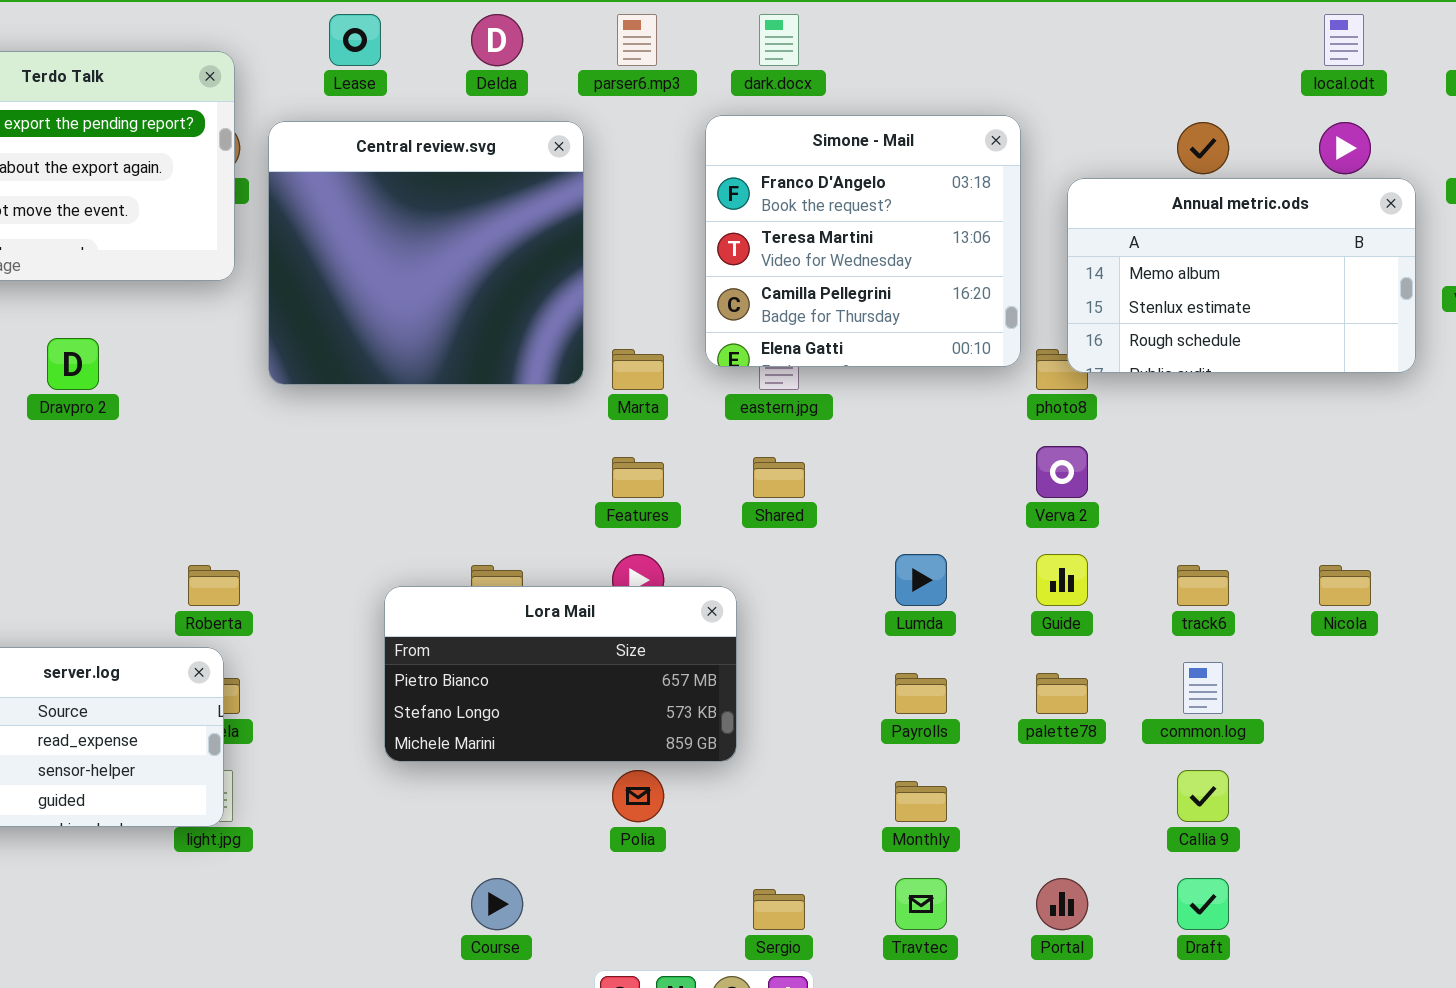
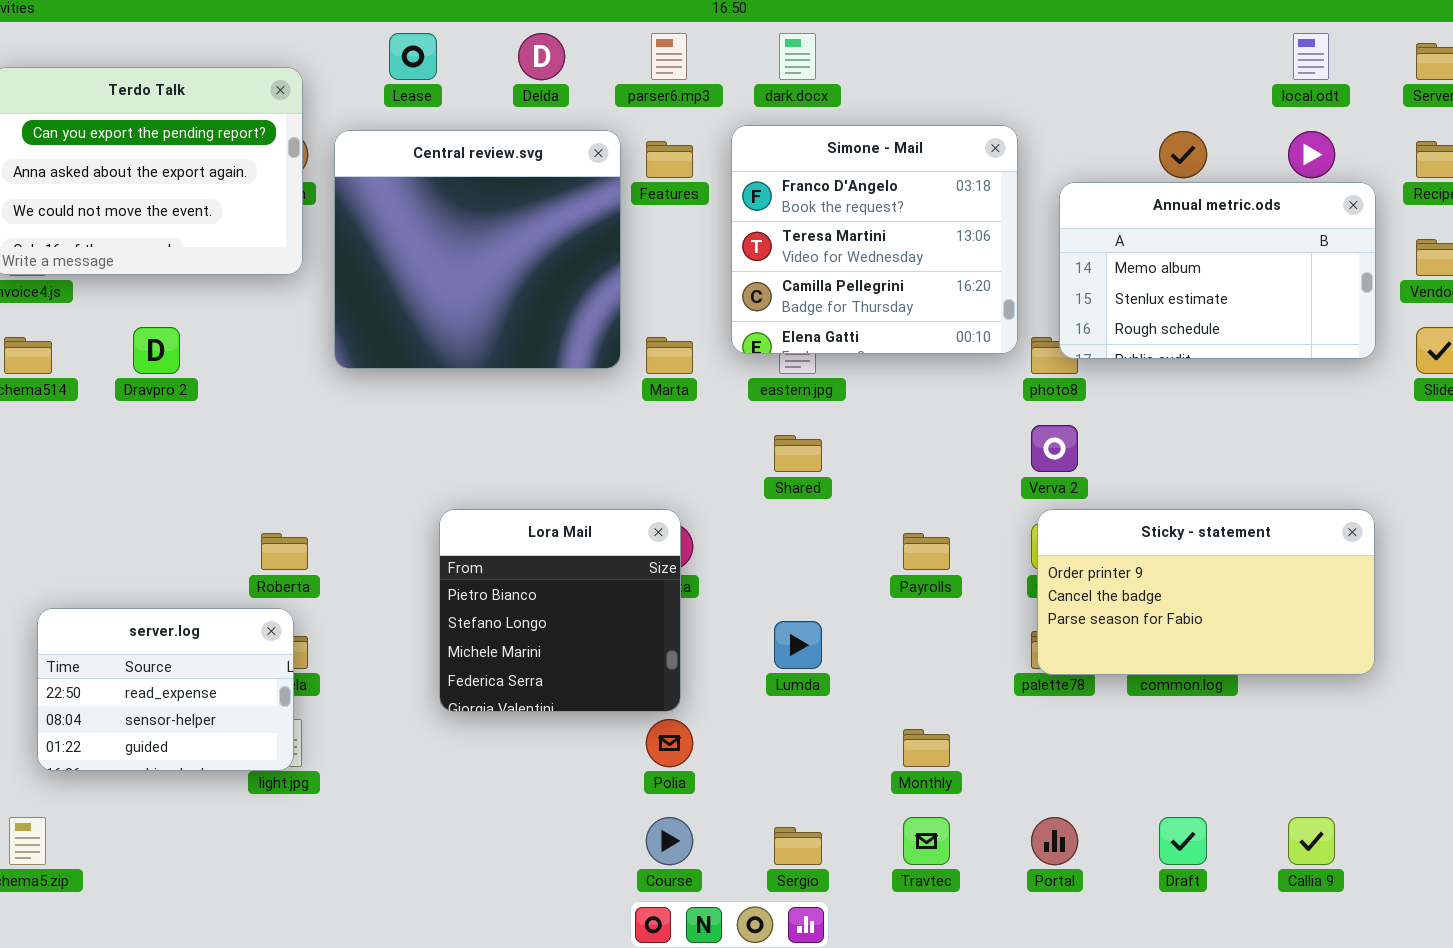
Features: [612,457,664,498] -> [646,141,693,178], moved
Sticky - statement: none -> [1037,509,1375,675], opened
Lumda: [895,554,947,606] -> [774,621,822,669], moved
Lora Mail: [384,586,737,762] -> [439,509,681,712], resized
Payrolls: [895,673,947,714] -> [903,533,950,570], moved
Callia 9: [1177,770,1229,822] -> [1288,817,1335,865], moved
Course: [471,878,523,930] -> [646,817,693,865], moved

